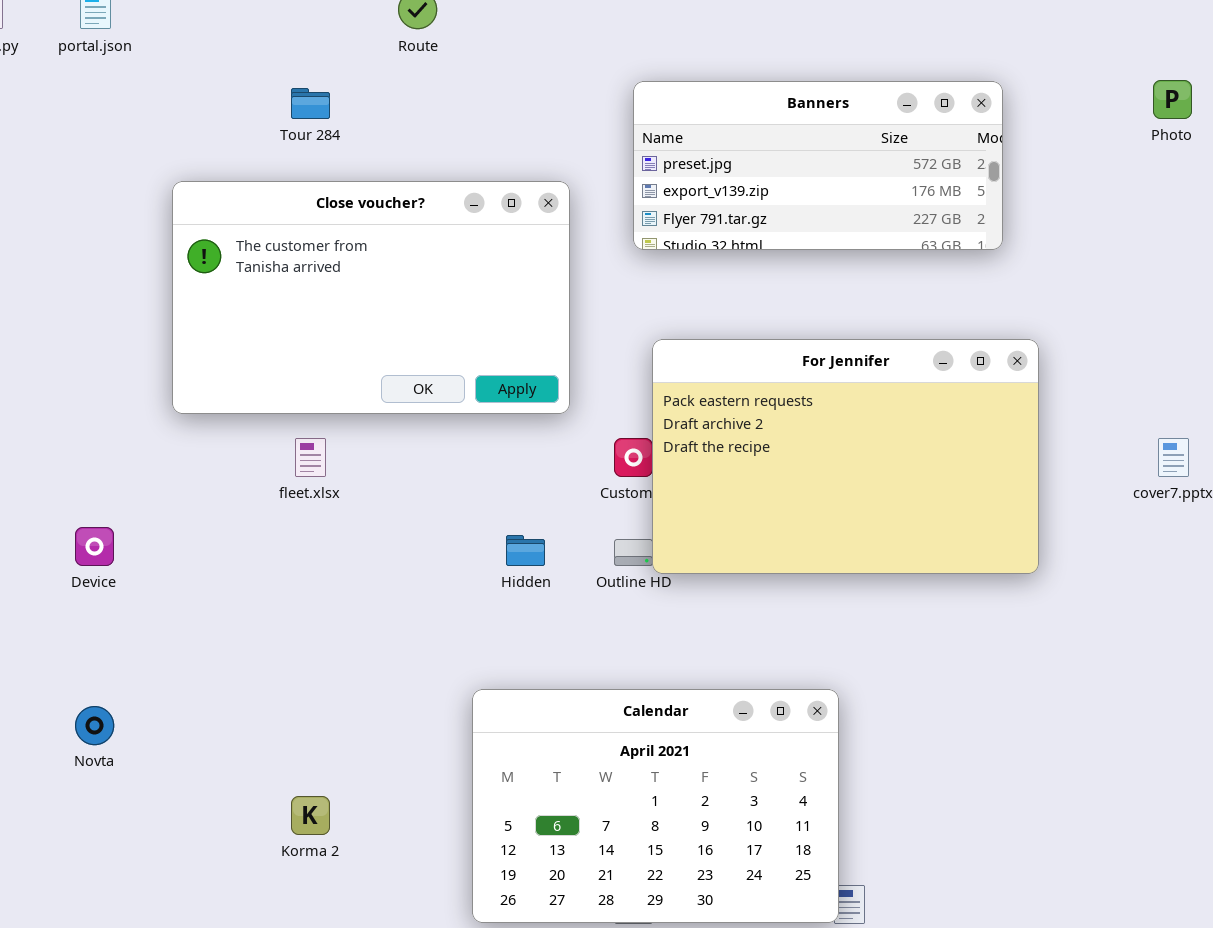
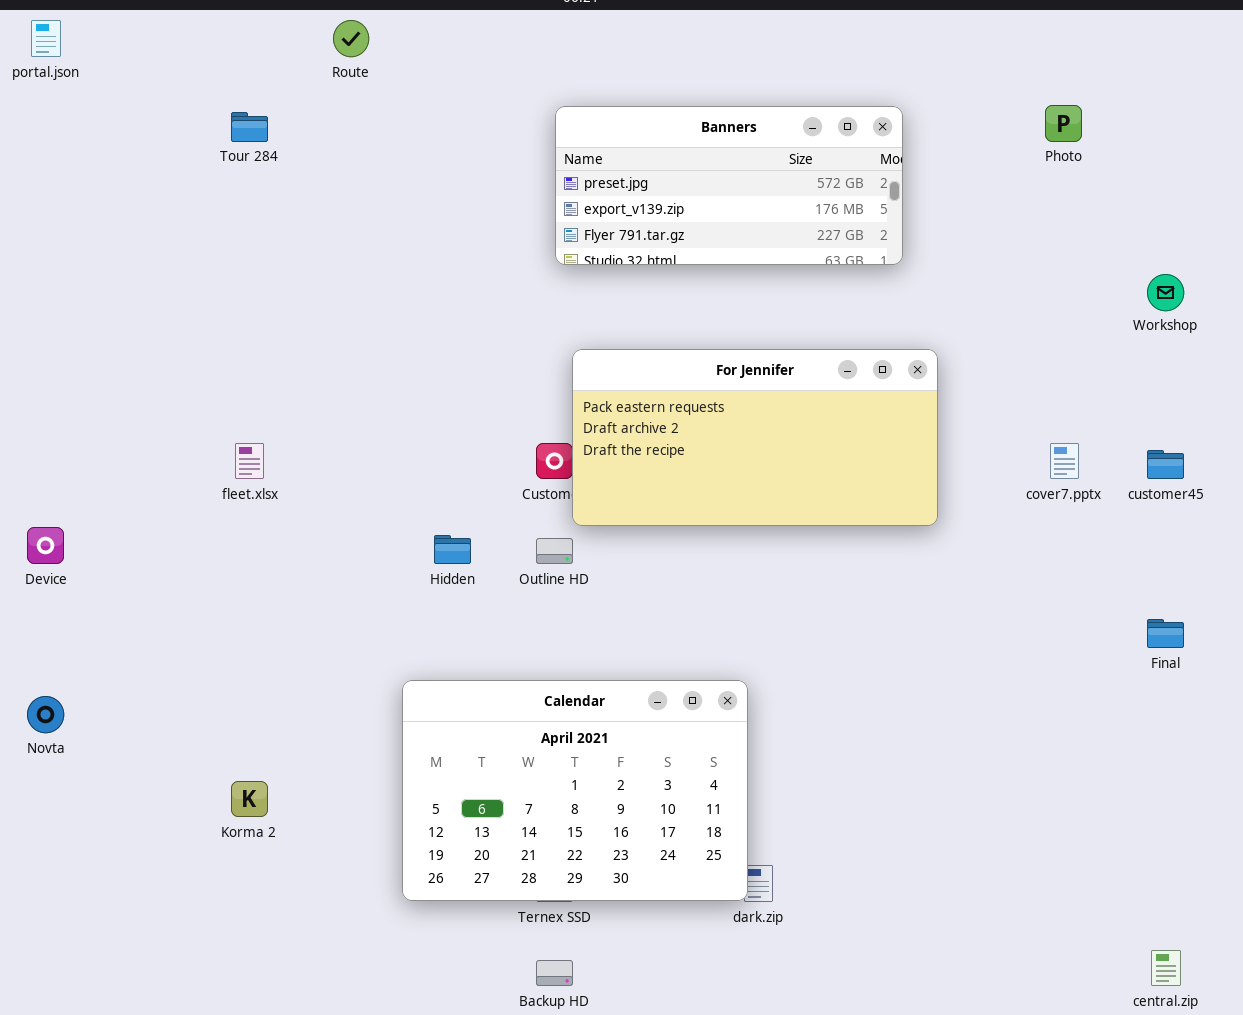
Close voucher?: [172,181,570,414] -> none, closed
For Jennifer: [652,339,1039,574] -> [572,349,938,526], resized

